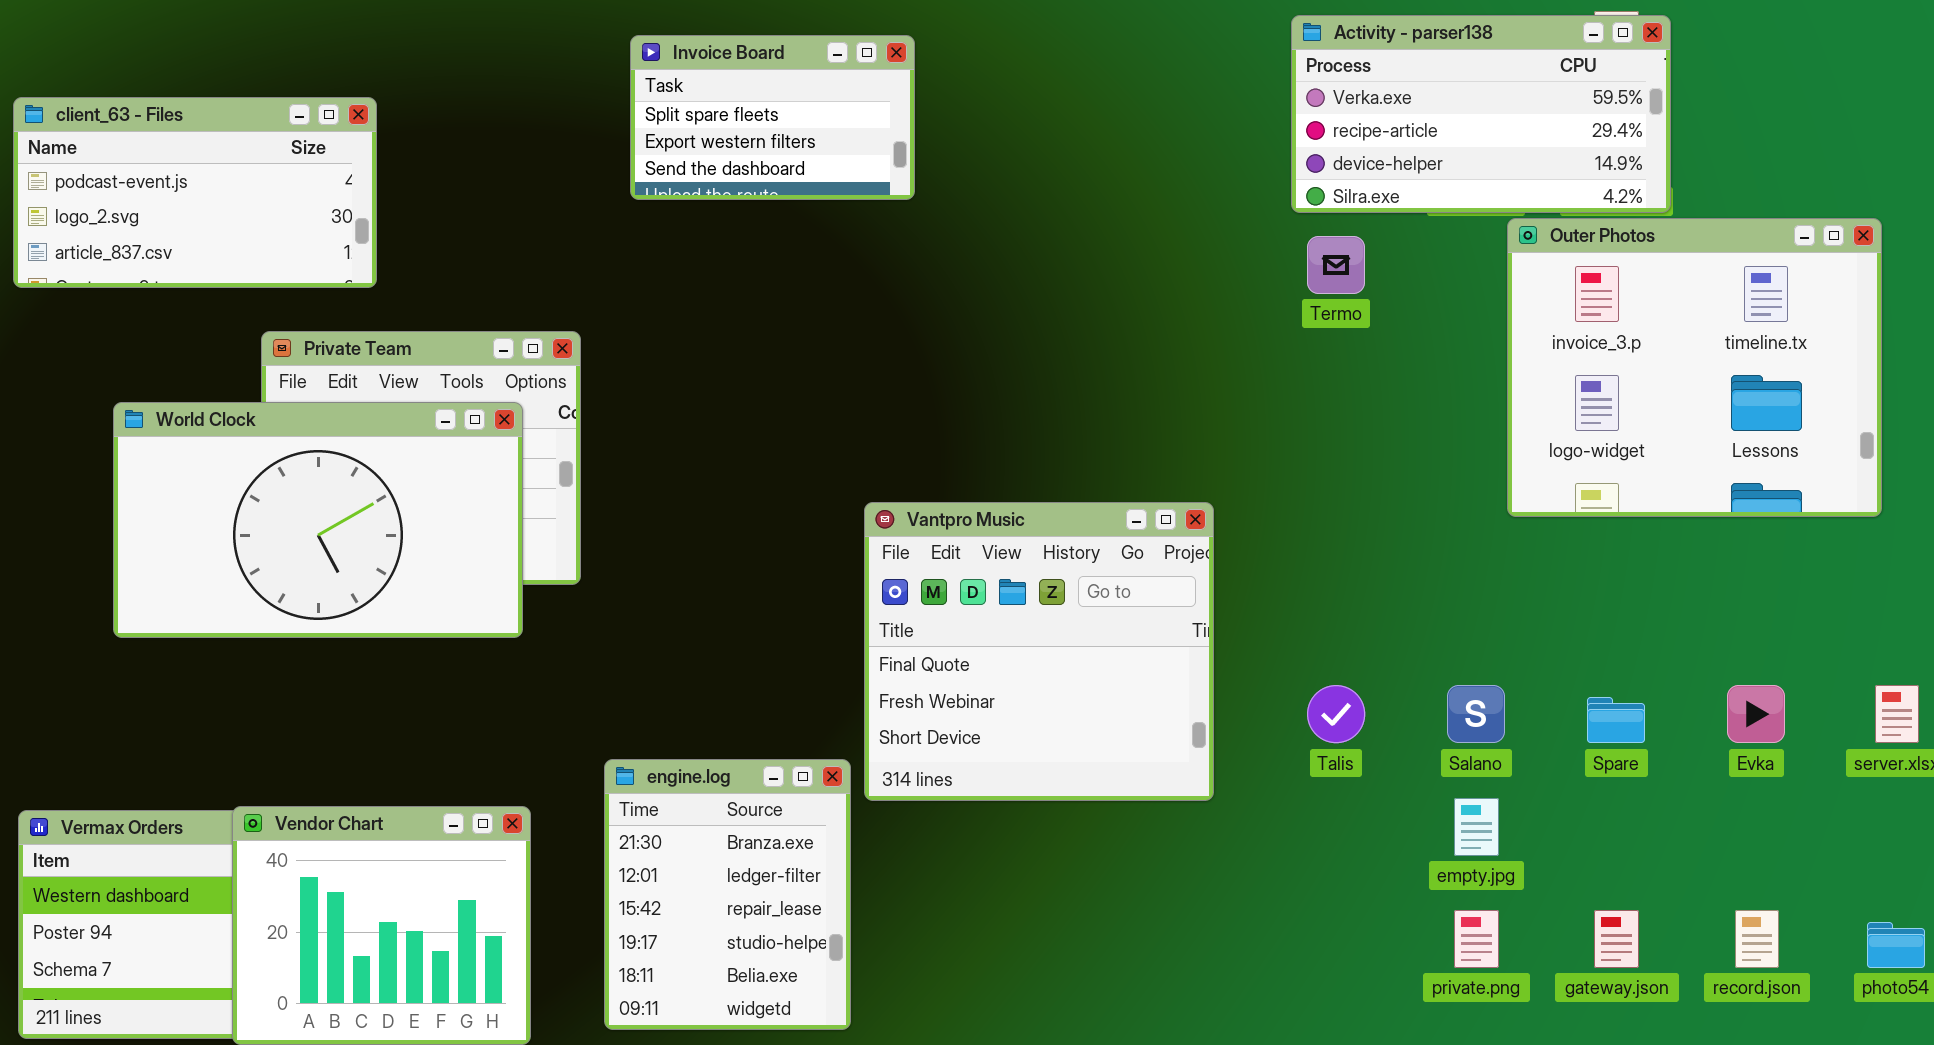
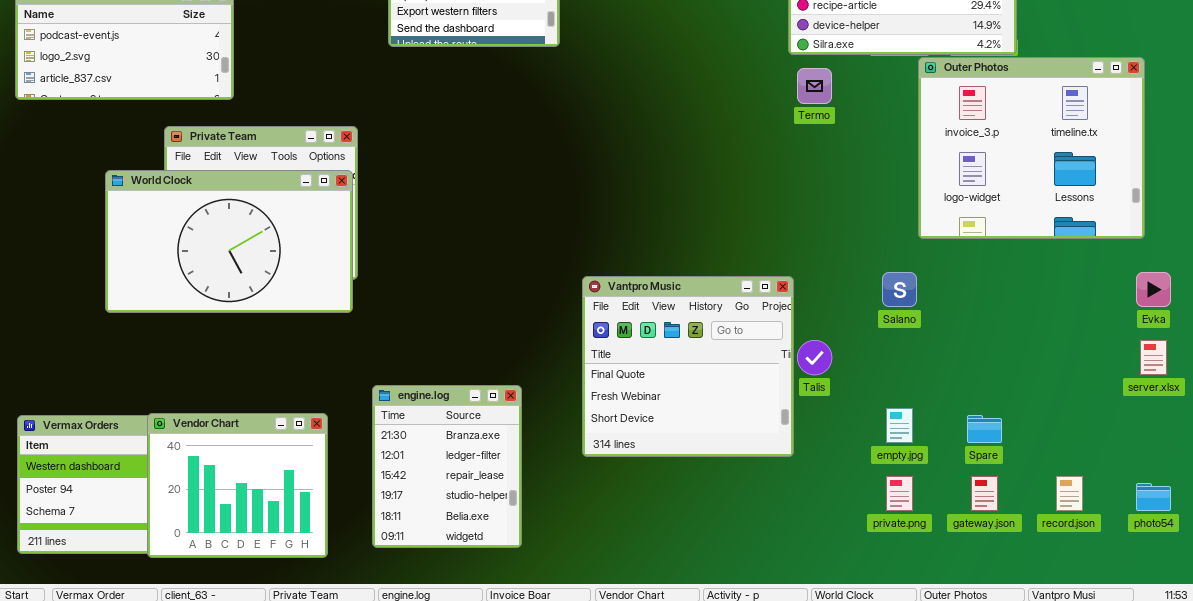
World Clock: [113,402,523,638] -> [105,170,353,313], moved
Vantpro Music: [864,502,1214,801] -> [582,276,794,457], moved
Salano: [1447,685,1505,743] -> [882,272,917,307], moved
Evka: [1727,685,1785,743] -> [1136,272,1171,307], moved
Spare: [1587,697,1645,743] -> [967,415,1002,443], moved

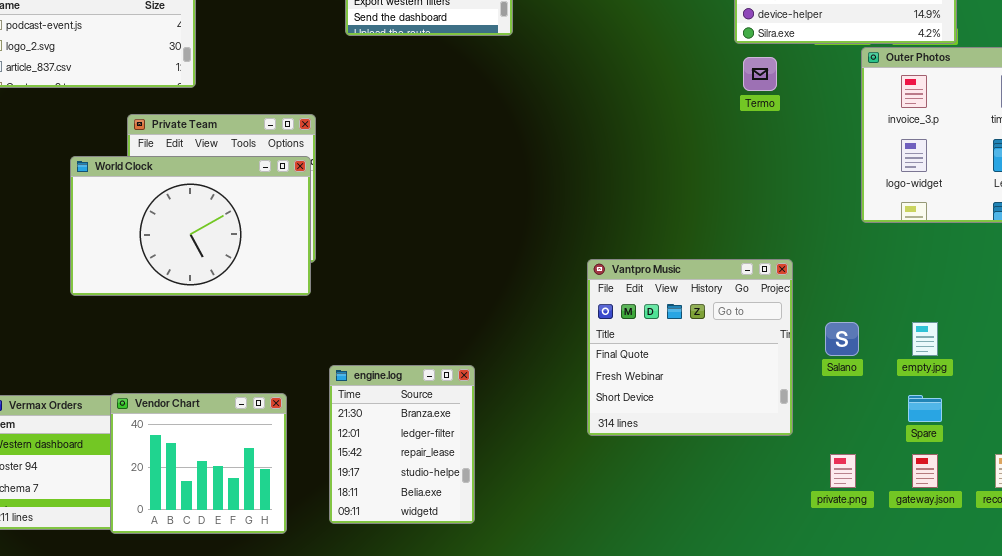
Salano: [882,272,917,307] -> [825,322,859,356], moved
Vantpro Music: [582,276,794,457] -> [587,259,793,436], moved
empty.jpg: [886,408,913,443] -> [912,322,938,356], moved

